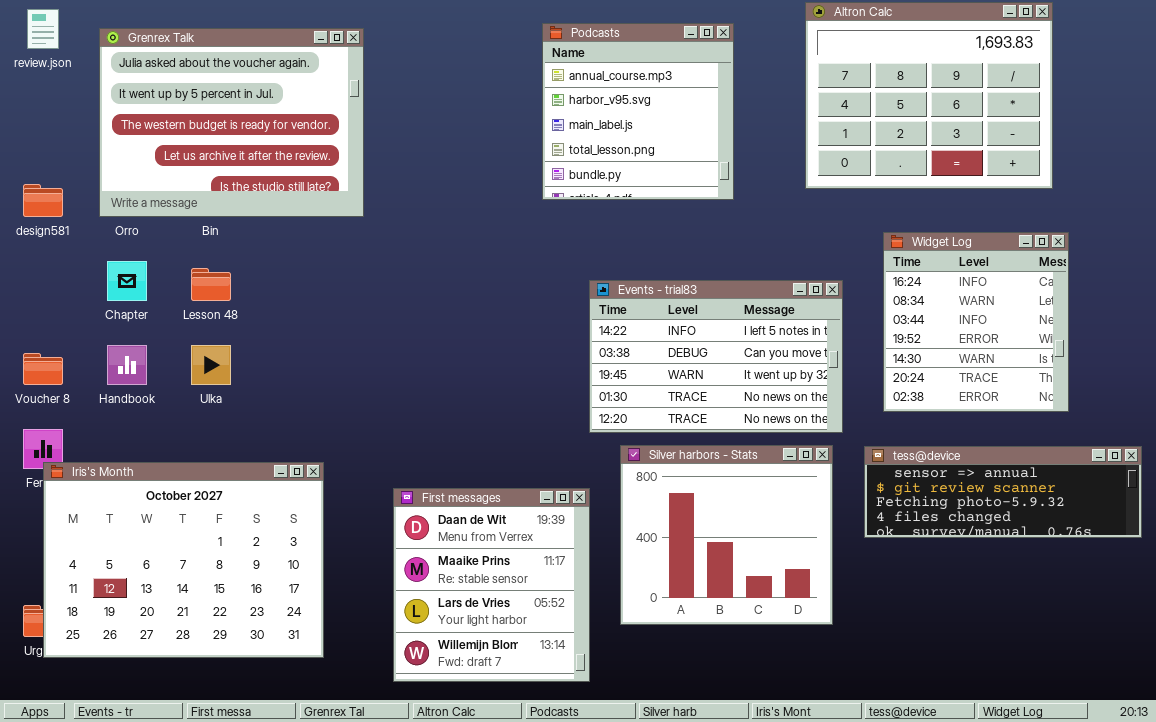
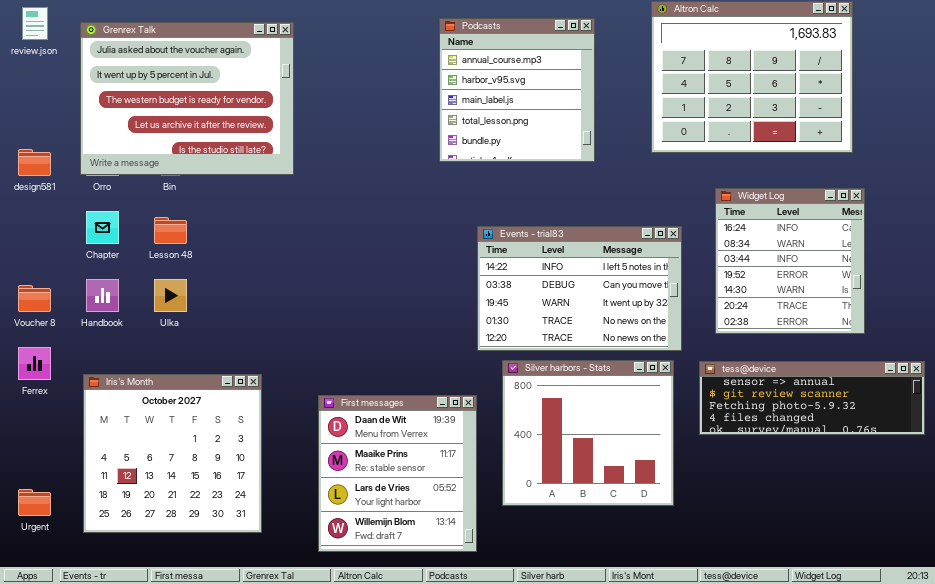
Iris's Month: [43,462,324,658] -> [83,374,262,533], resized

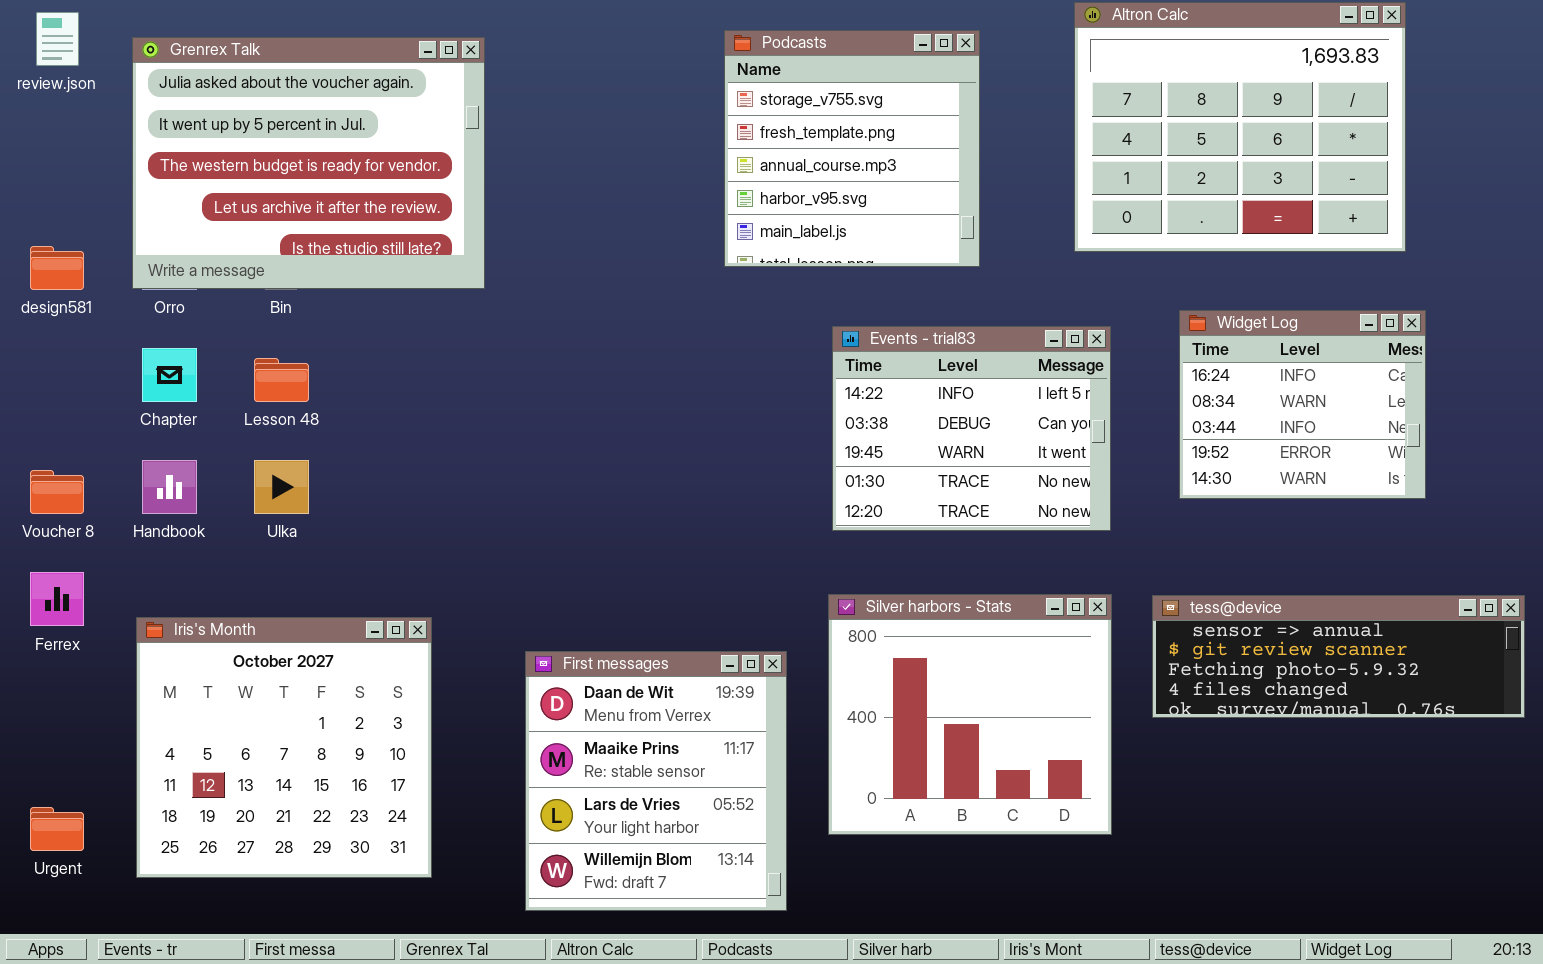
Podcasts: [439,18,595,162] -> [724,30,980,267], scrolled up 2 rows
Widget Log: [715,188,865,334] -> [1179,310,1426,499], resized
Events - trial83: [477,226,682,351] -> [832,326,1111,531], moved, resized

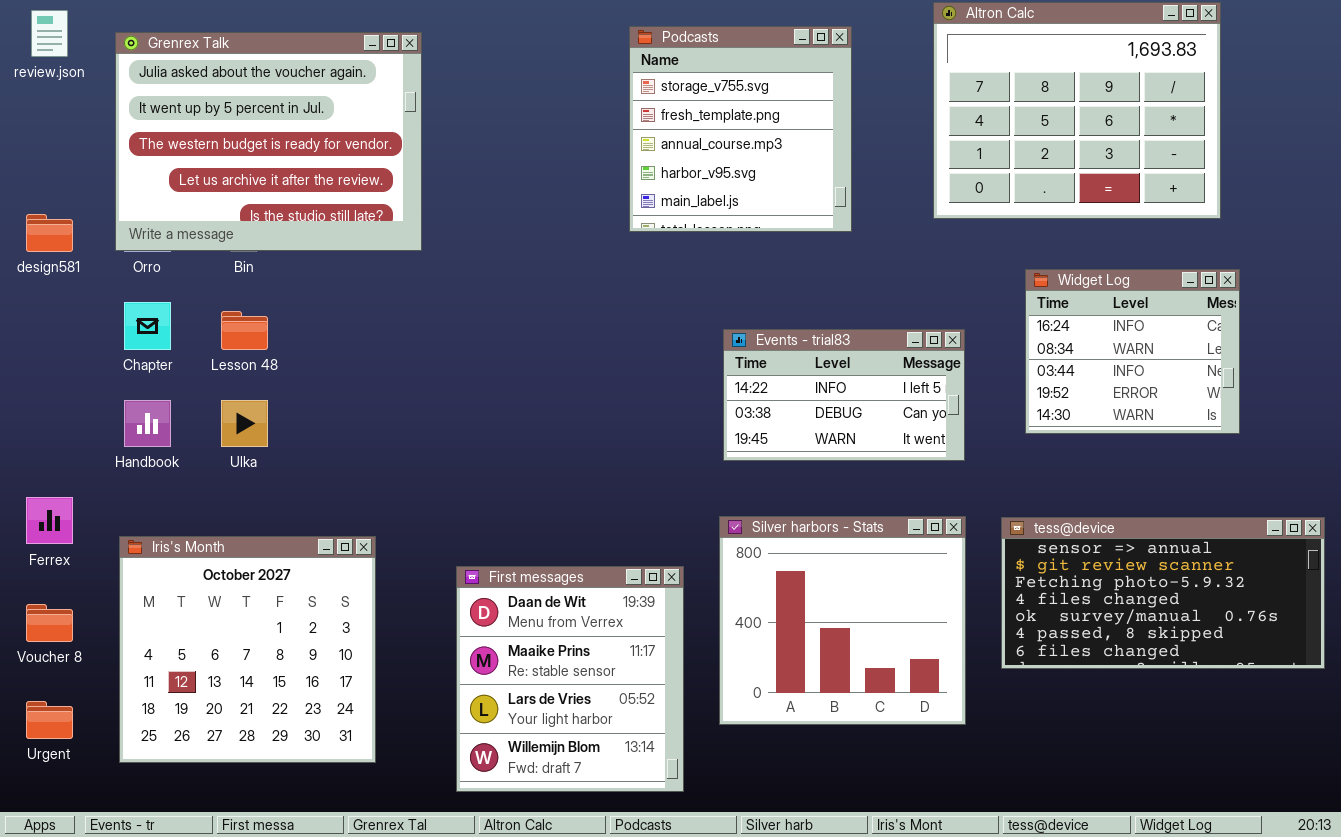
Events - trial83: [832,326,1111,531] -> [723,329,965,461], resized
Voucher 8: [30,470,84,514] -> [26,604,73,642], moved
tess@device: [1152,595,1525,718] -> [1001,517,1325,669], resized

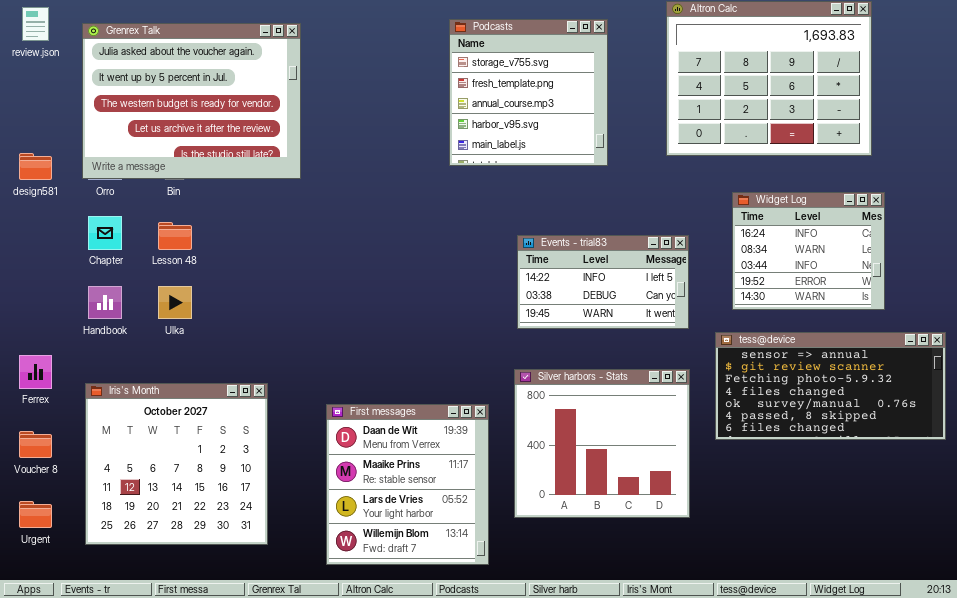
tess@device: [1001,517,1325,669] -> [715,332,946,440], moved

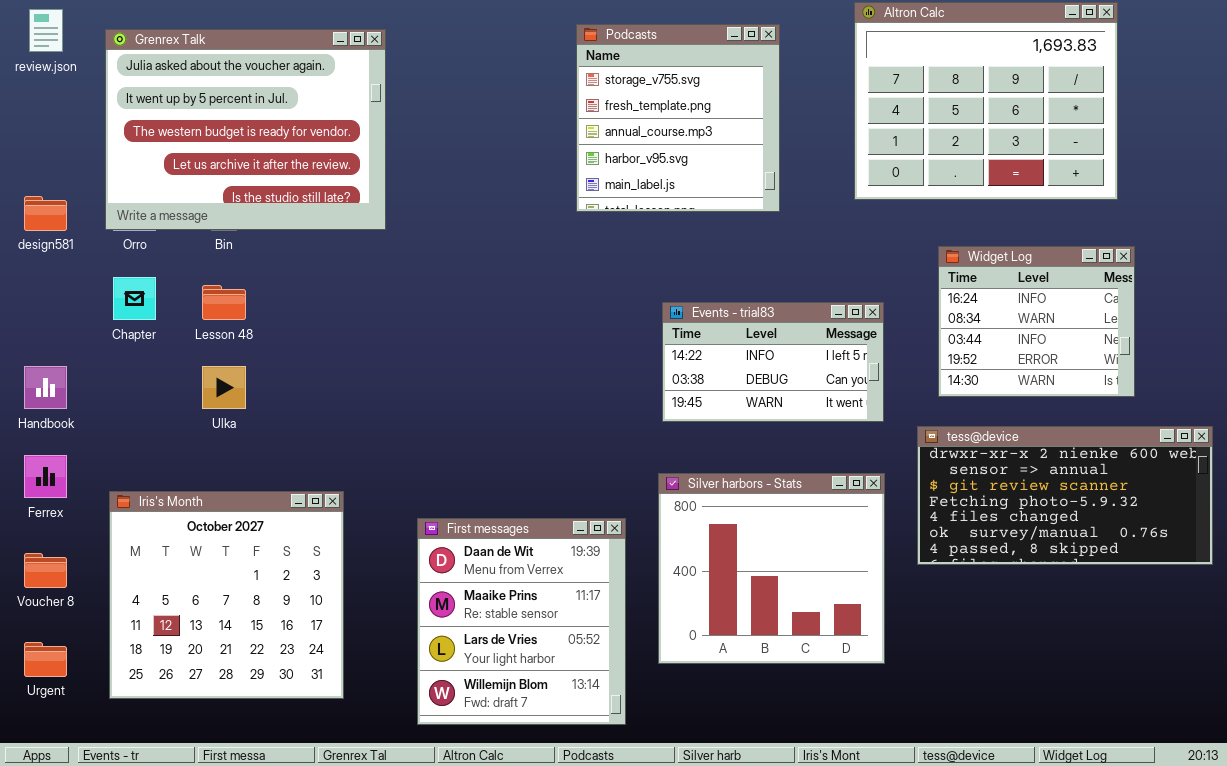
Handbook: [88,286,122,319] -> [24,366,67,409], moved
tess@device: [715,332,946,440] -> [917,426,1213,565], scrolled up 1 row

